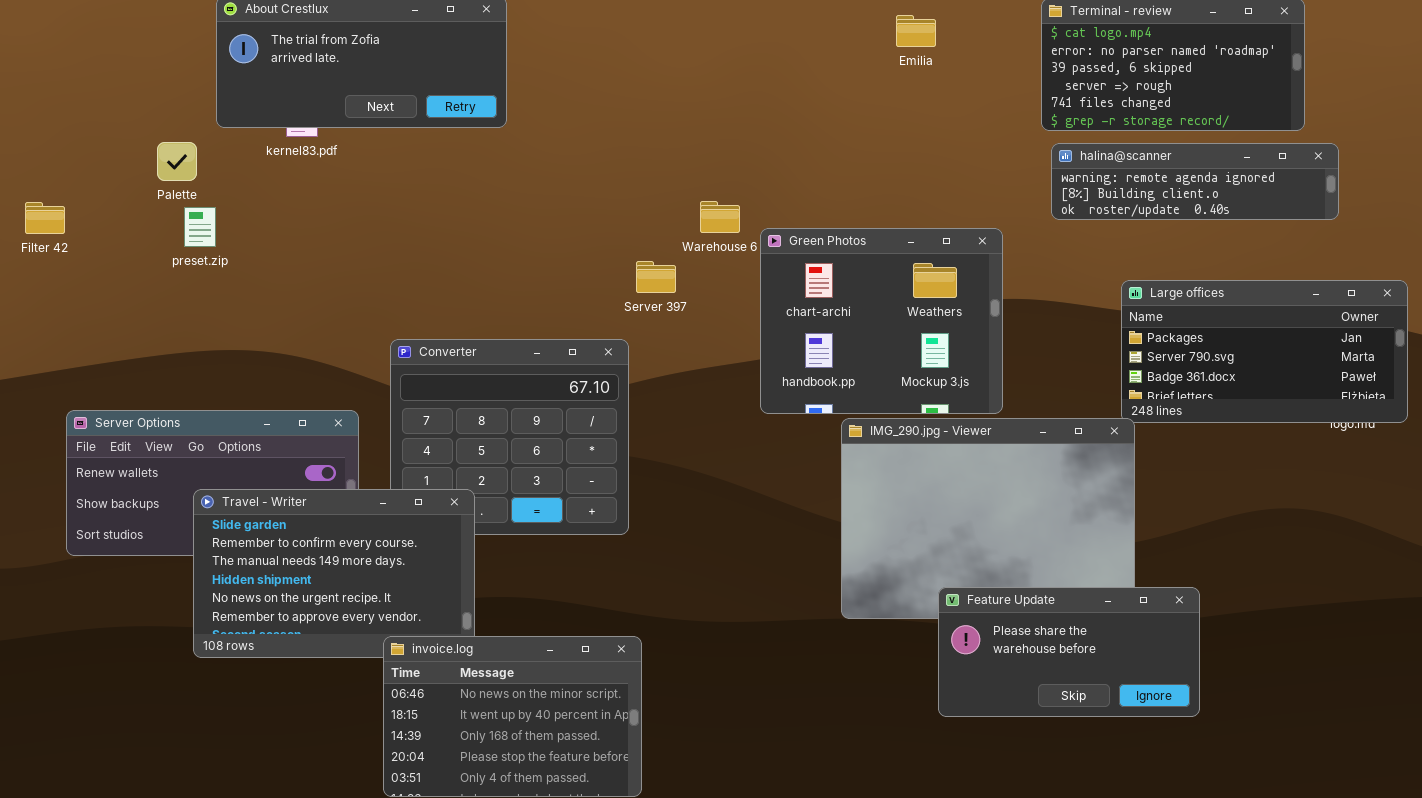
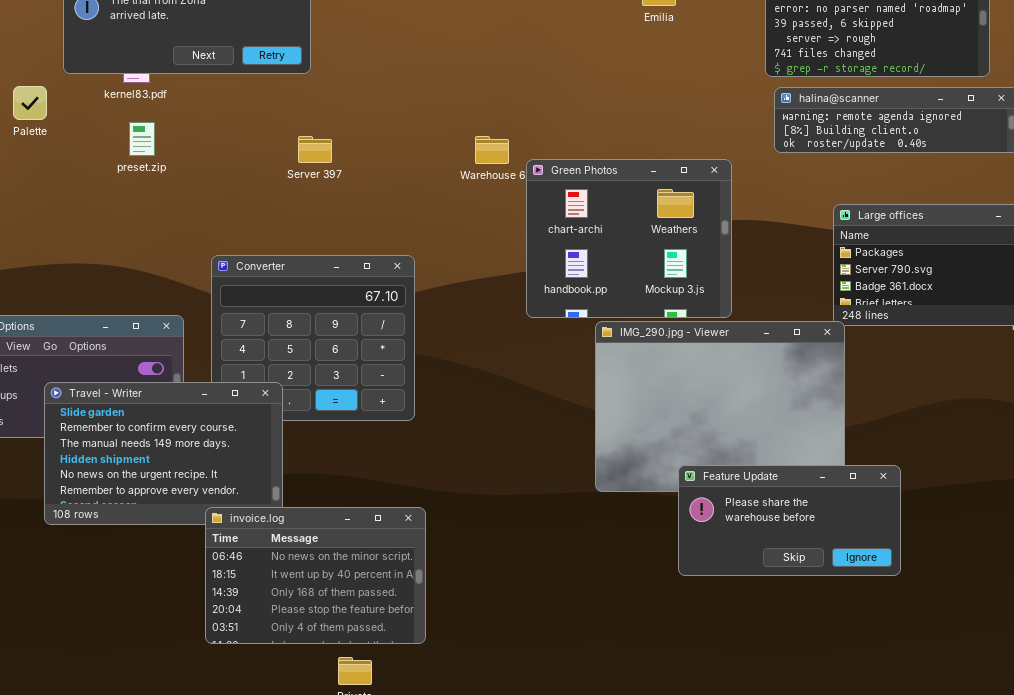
preset.zip: [184,207,216,247] -> [129,122,155,156], moved
Server 397: [636,261,676,293] -> [298,136,332,163], moved

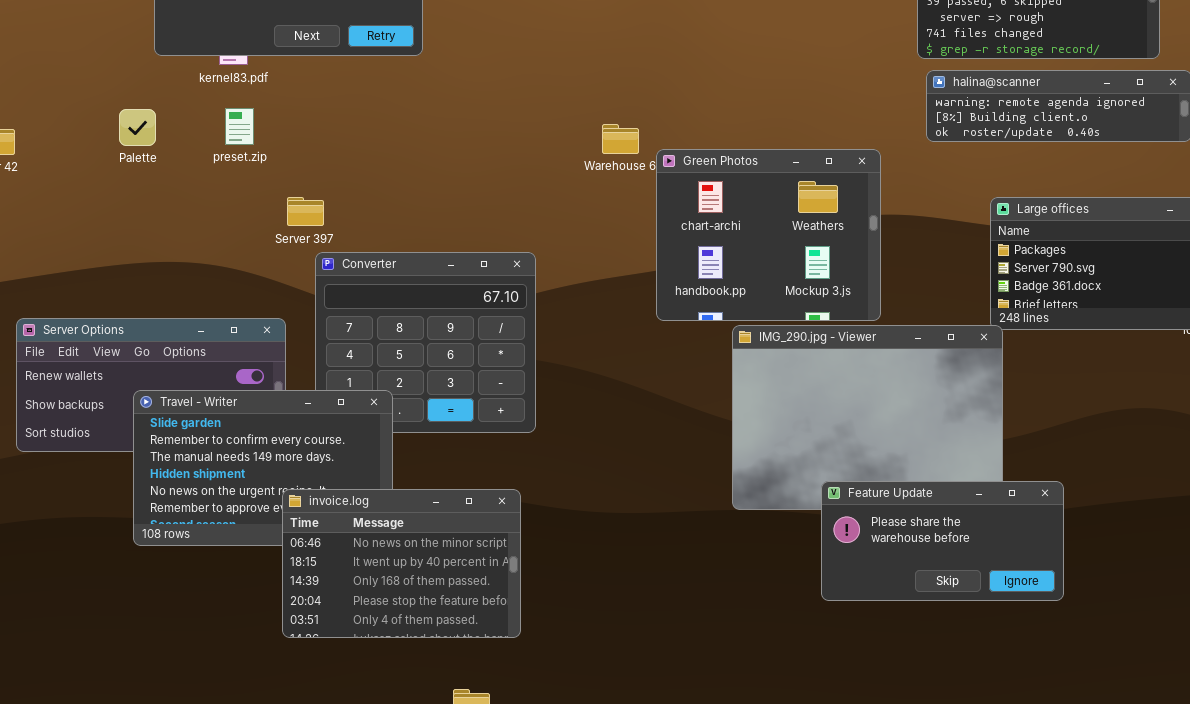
Palette: [13,86,47,120] -> [119,109,156,146], moved
Server 397: [298,136,332,163] -> [287,197,324,226], moved
invoice.log: [205,507,426,644] -> [282,489,521,638], moved

